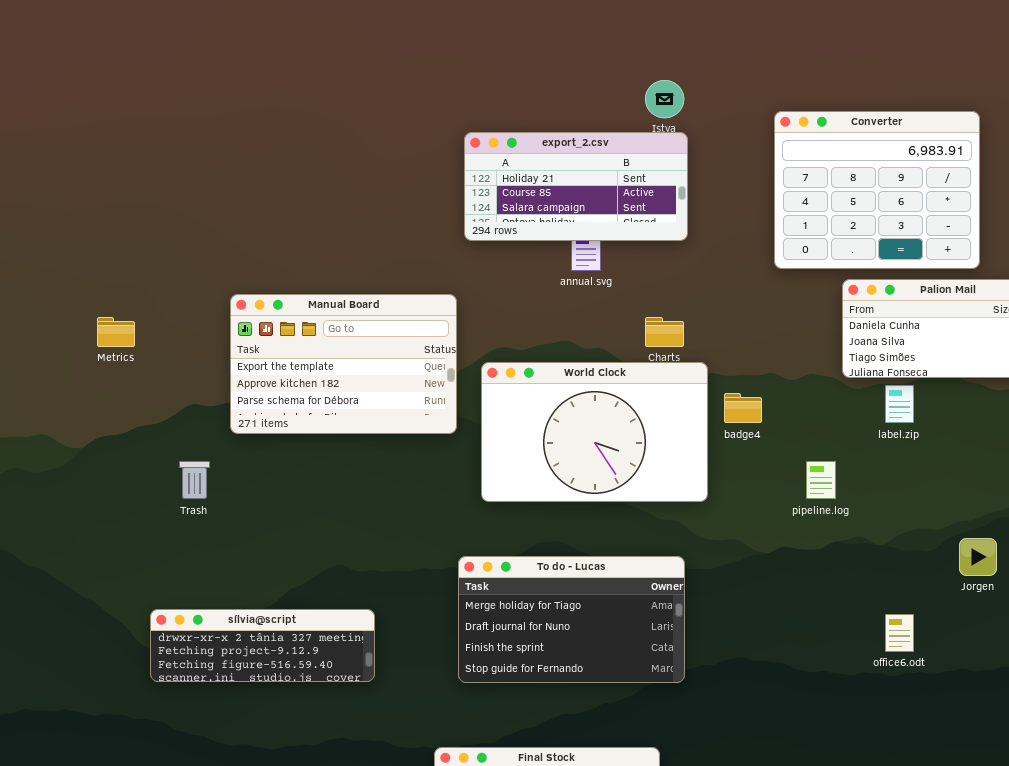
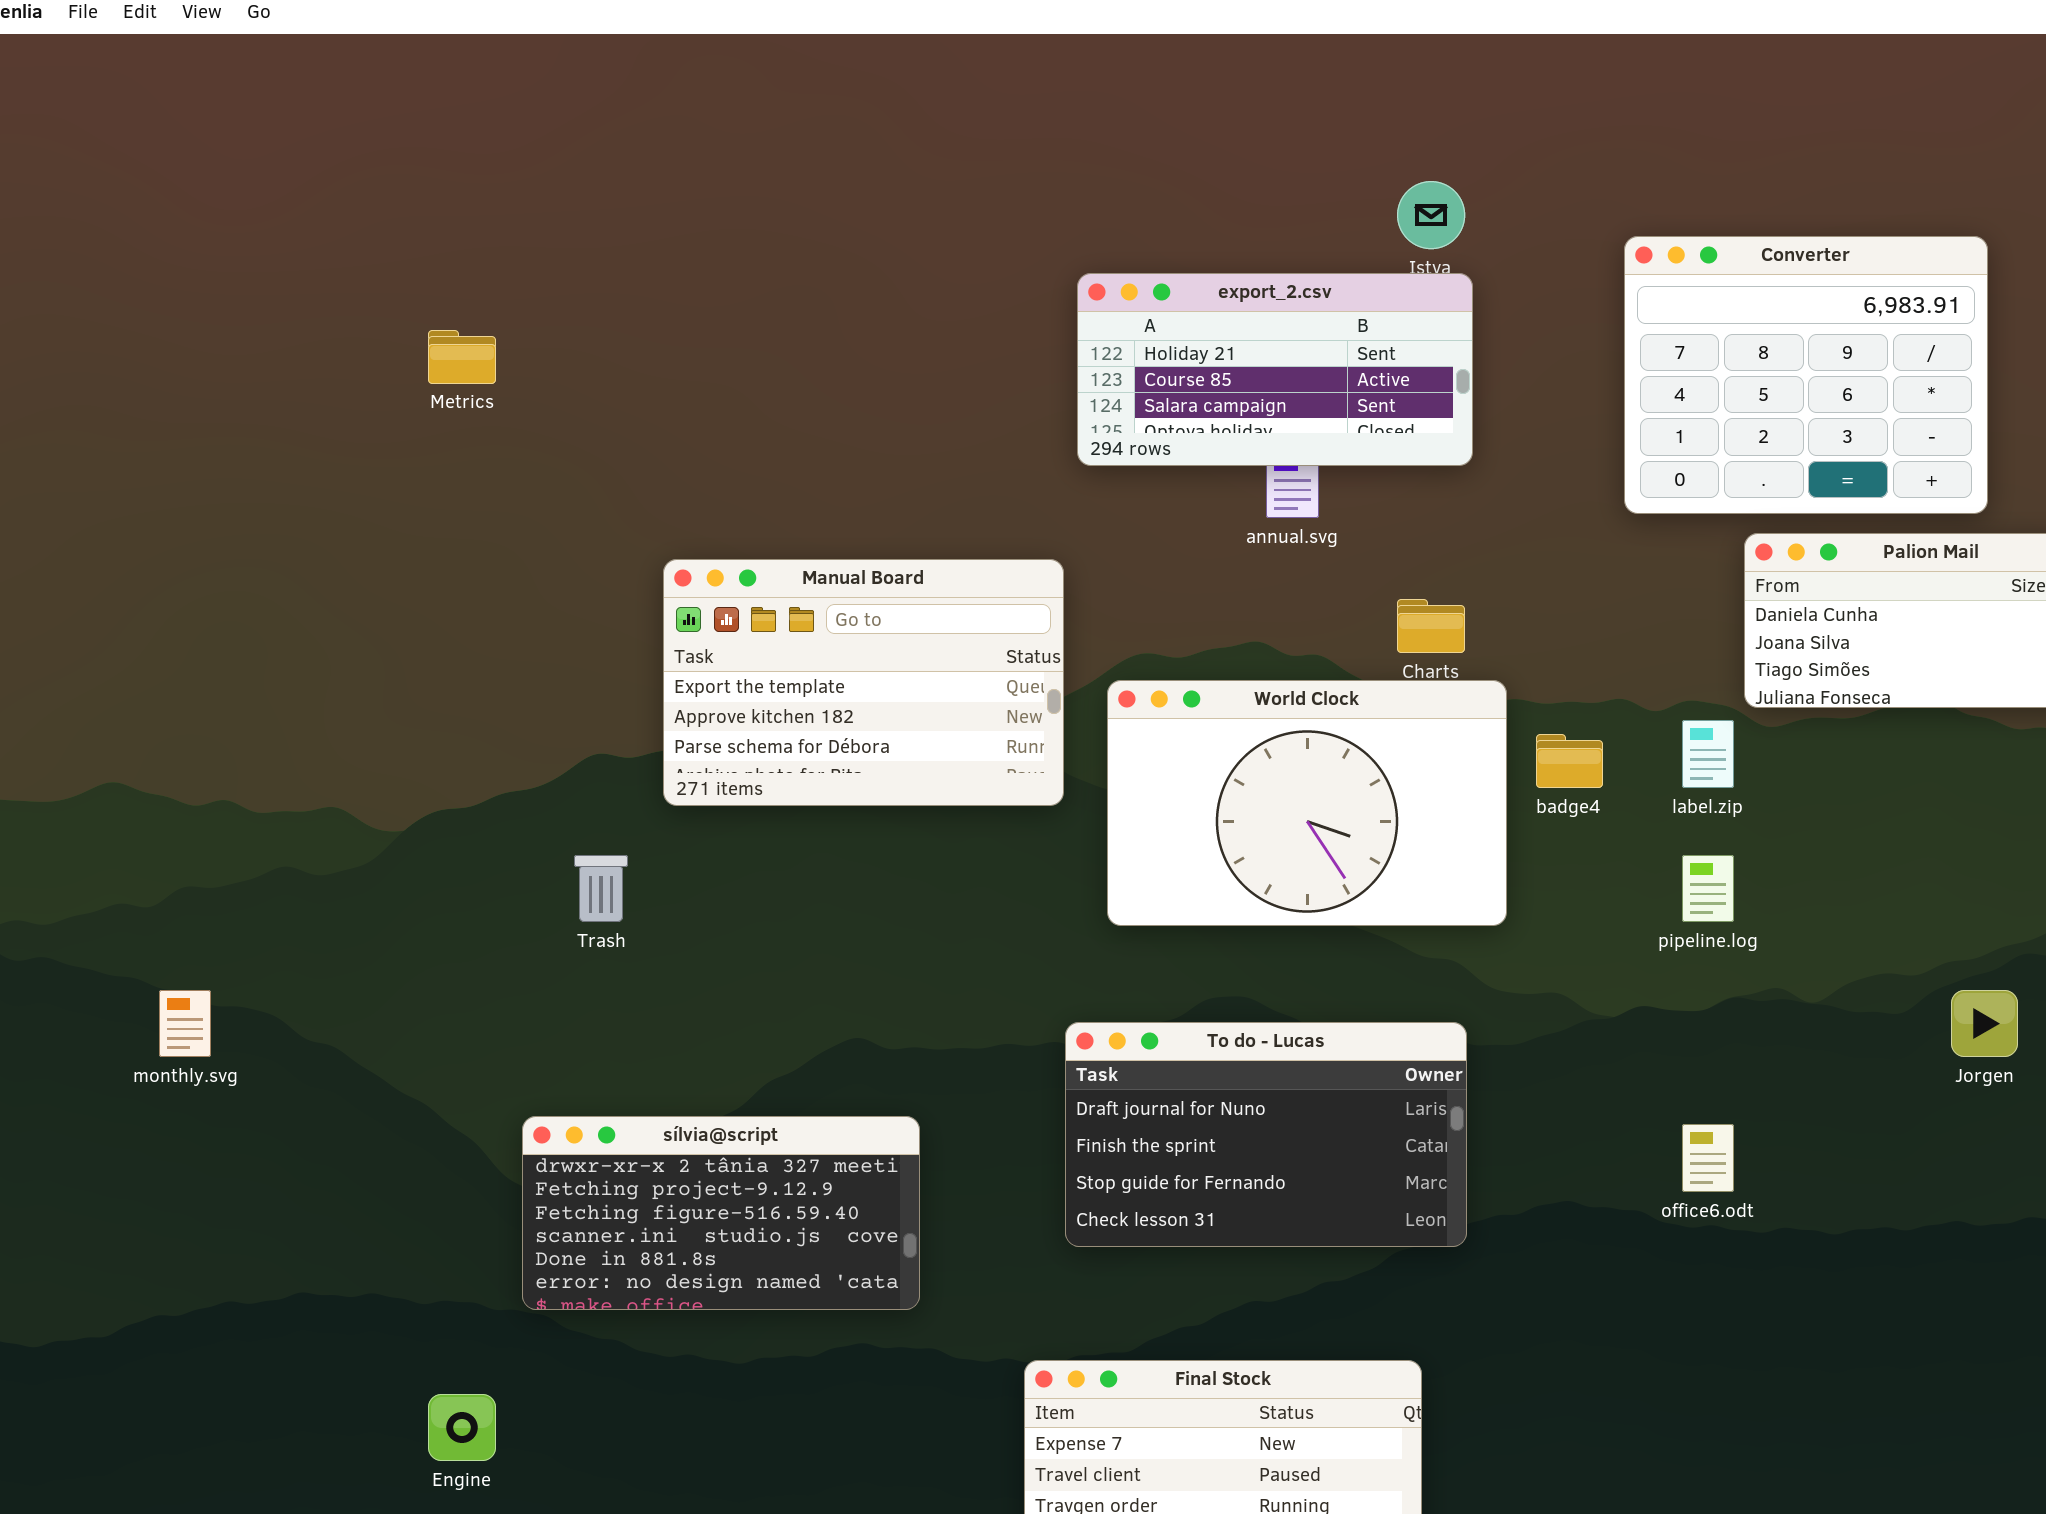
Metrics: [97,317,135,347] -> [428,330,496,384], moved
label.zip: [885,385,914,423] -> [1682,720,1734,788], moved
To do - Lucas: [458,556,685,683] -> [1065,1022,1467,1247], scrolled down 1 row
sílvia@script: [150,609,375,682] -> [522,1116,920,1310], resized
office6.odt: [885,614,914,652] -> [1682,1124,1734,1192], moved

